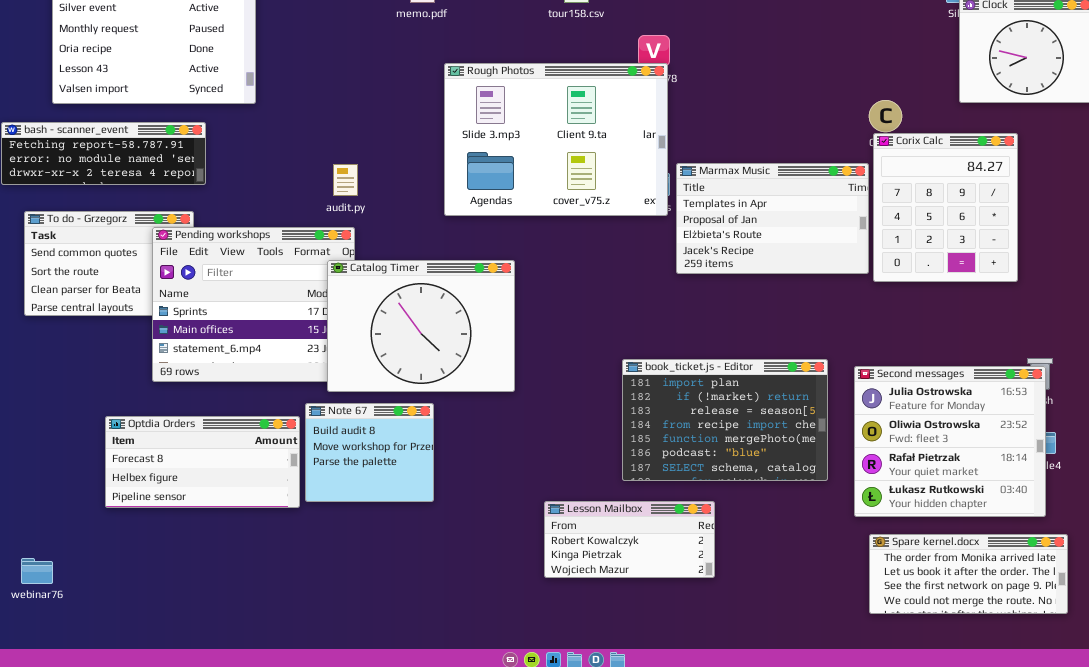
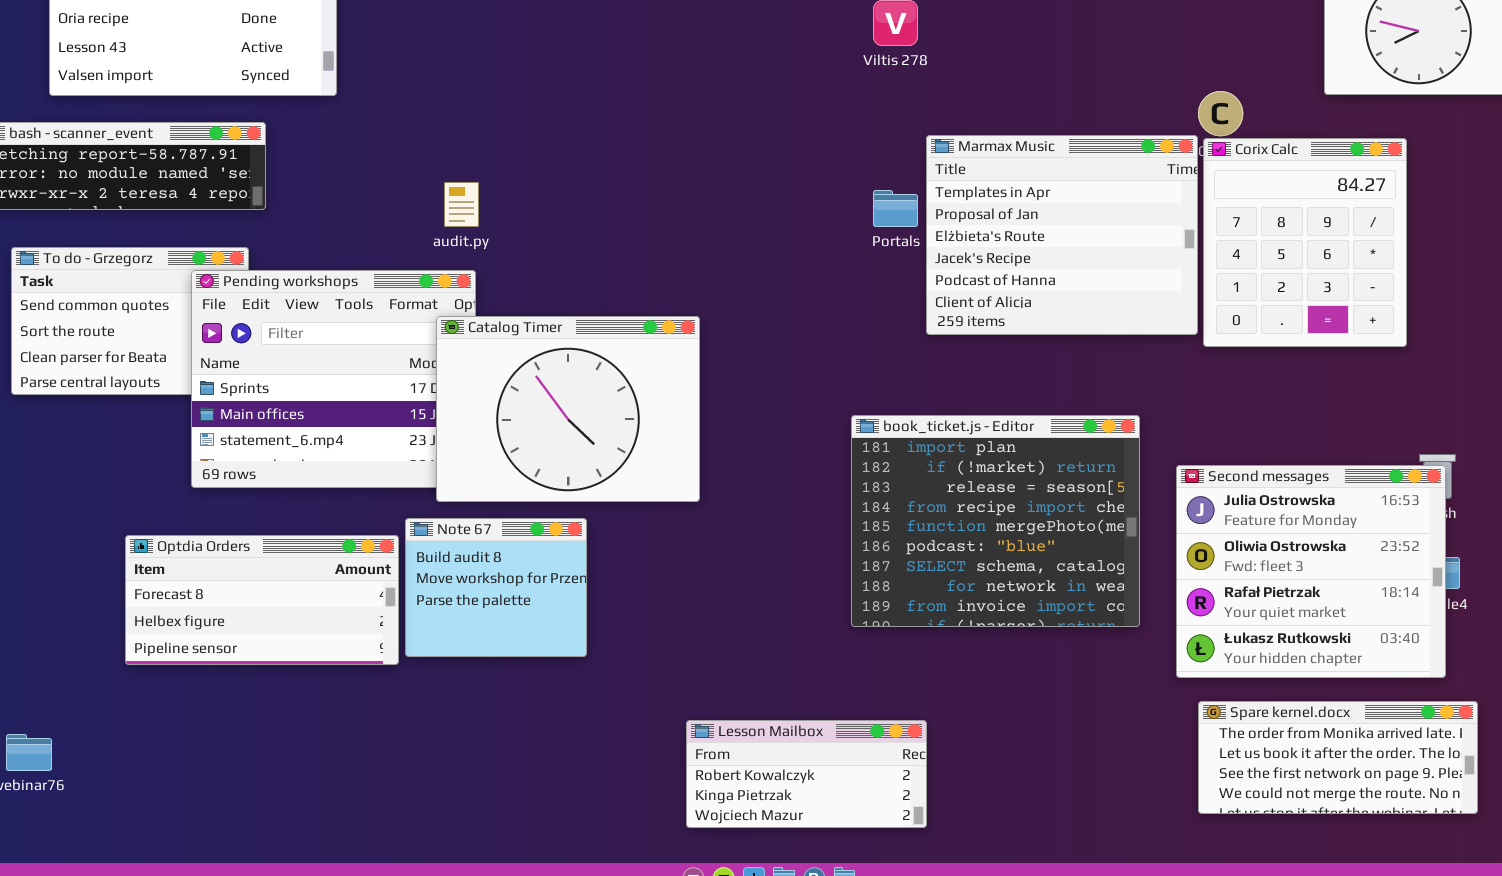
Rough Photos: [444,63,668,216] -> none, closed
Marmax Music: [676,163,869,274] -> [926,135,1198,335], resized
book_ticket.js - Editor: [622,359,828,481] -> [851,415,1140,627], resized
Lesson Mailbox: [544,501,715,578] -> [686,720,927,828], moved

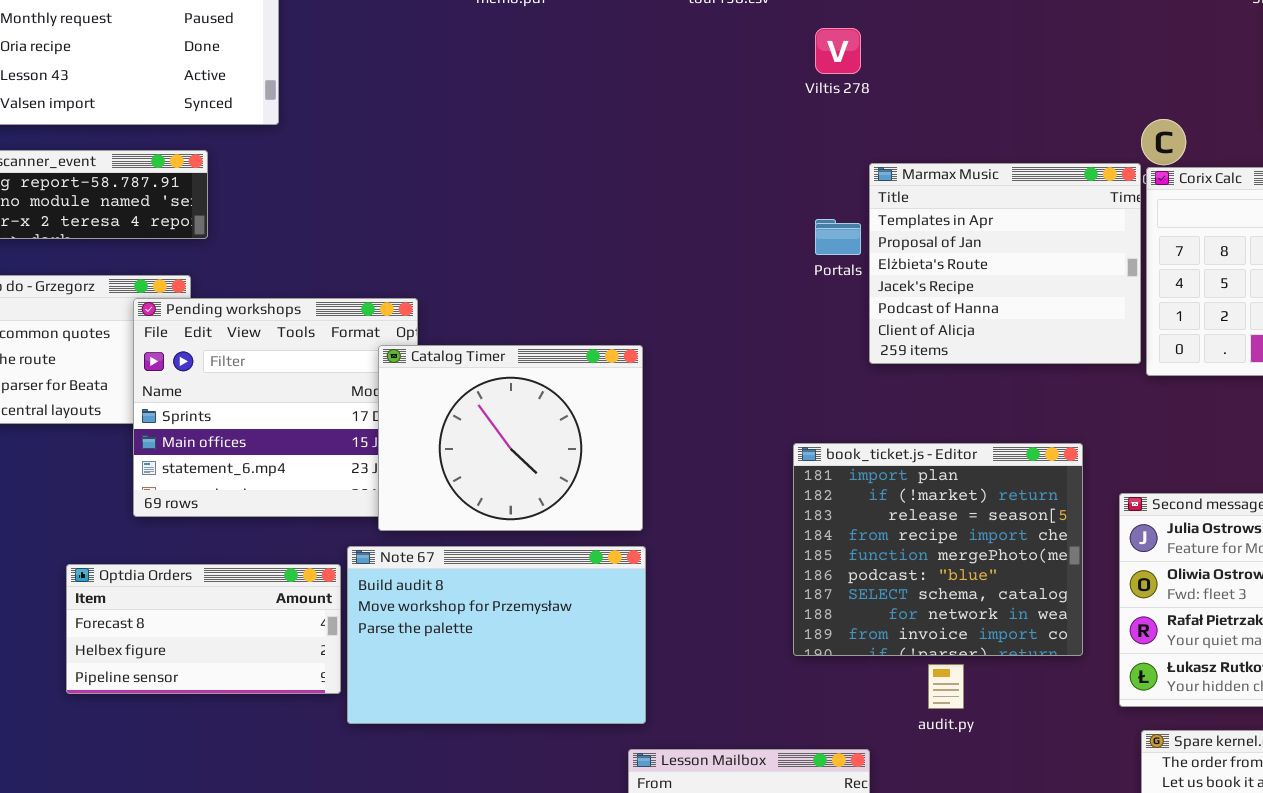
audit.py: [444,182,479,227] -> [928,664,964,709], moved
Note 67: [405,518,587,657] -> [347,546,646,724], resized

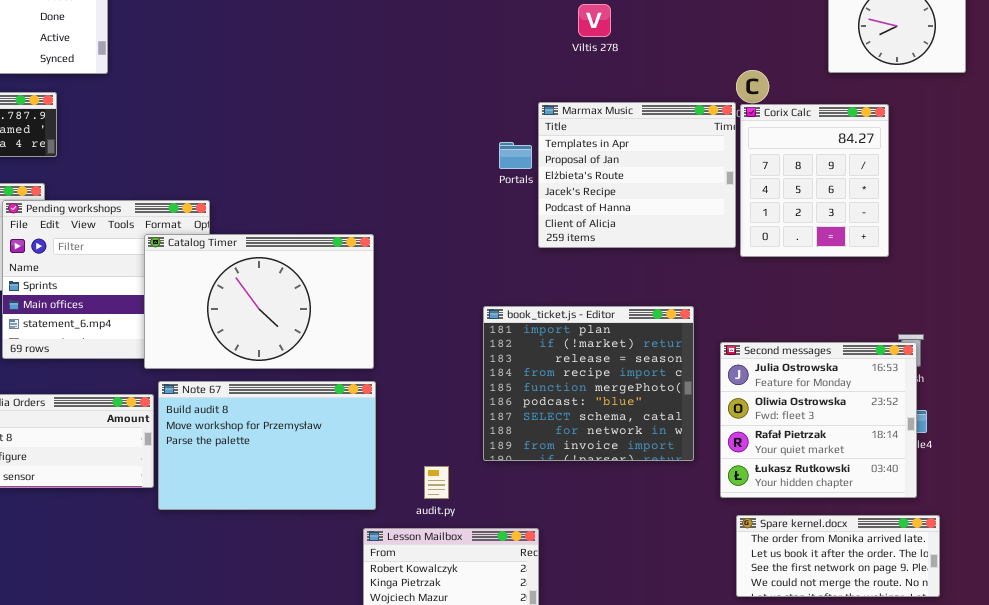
Viltis 278: [815,28,861,74] -> [578,4,611,37], moved
Catalog Timer: [378,345,643,531] -> [144,234,374,369], resized
audit.py: [928,664,964,709] -> [424,466,449,499], moved

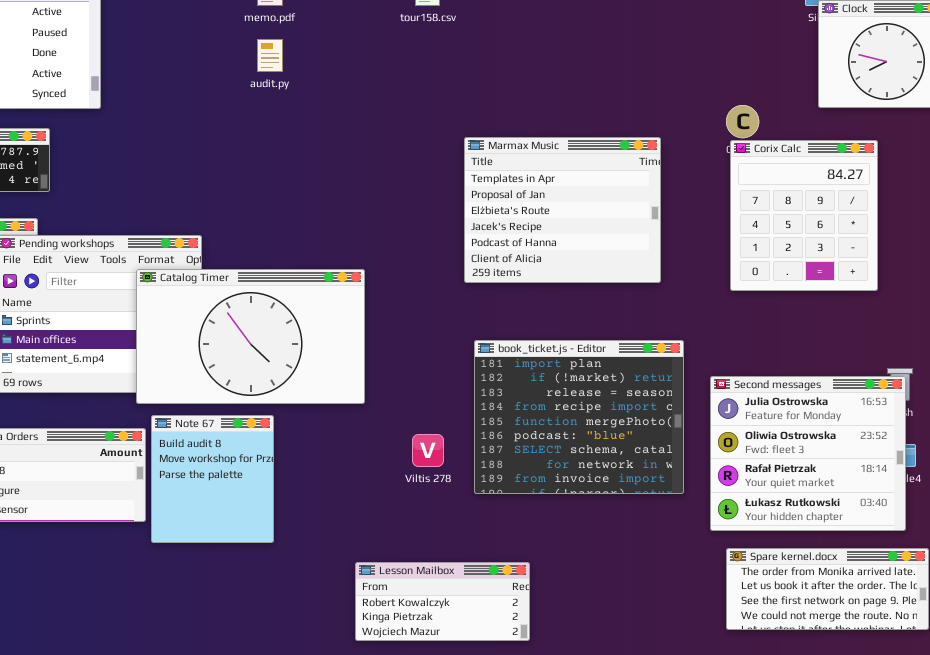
Viltis 278: [578,4,611,37] -> [412,434,444,467], moved
Marmax Music: [538,102,736,248] -> [464,137,661,283], moved
Note 67: [158,381,376,510] -> [151,415,274,543], resized
audit.py: [424,466,449,499] -> [257,39,283,72], moved

